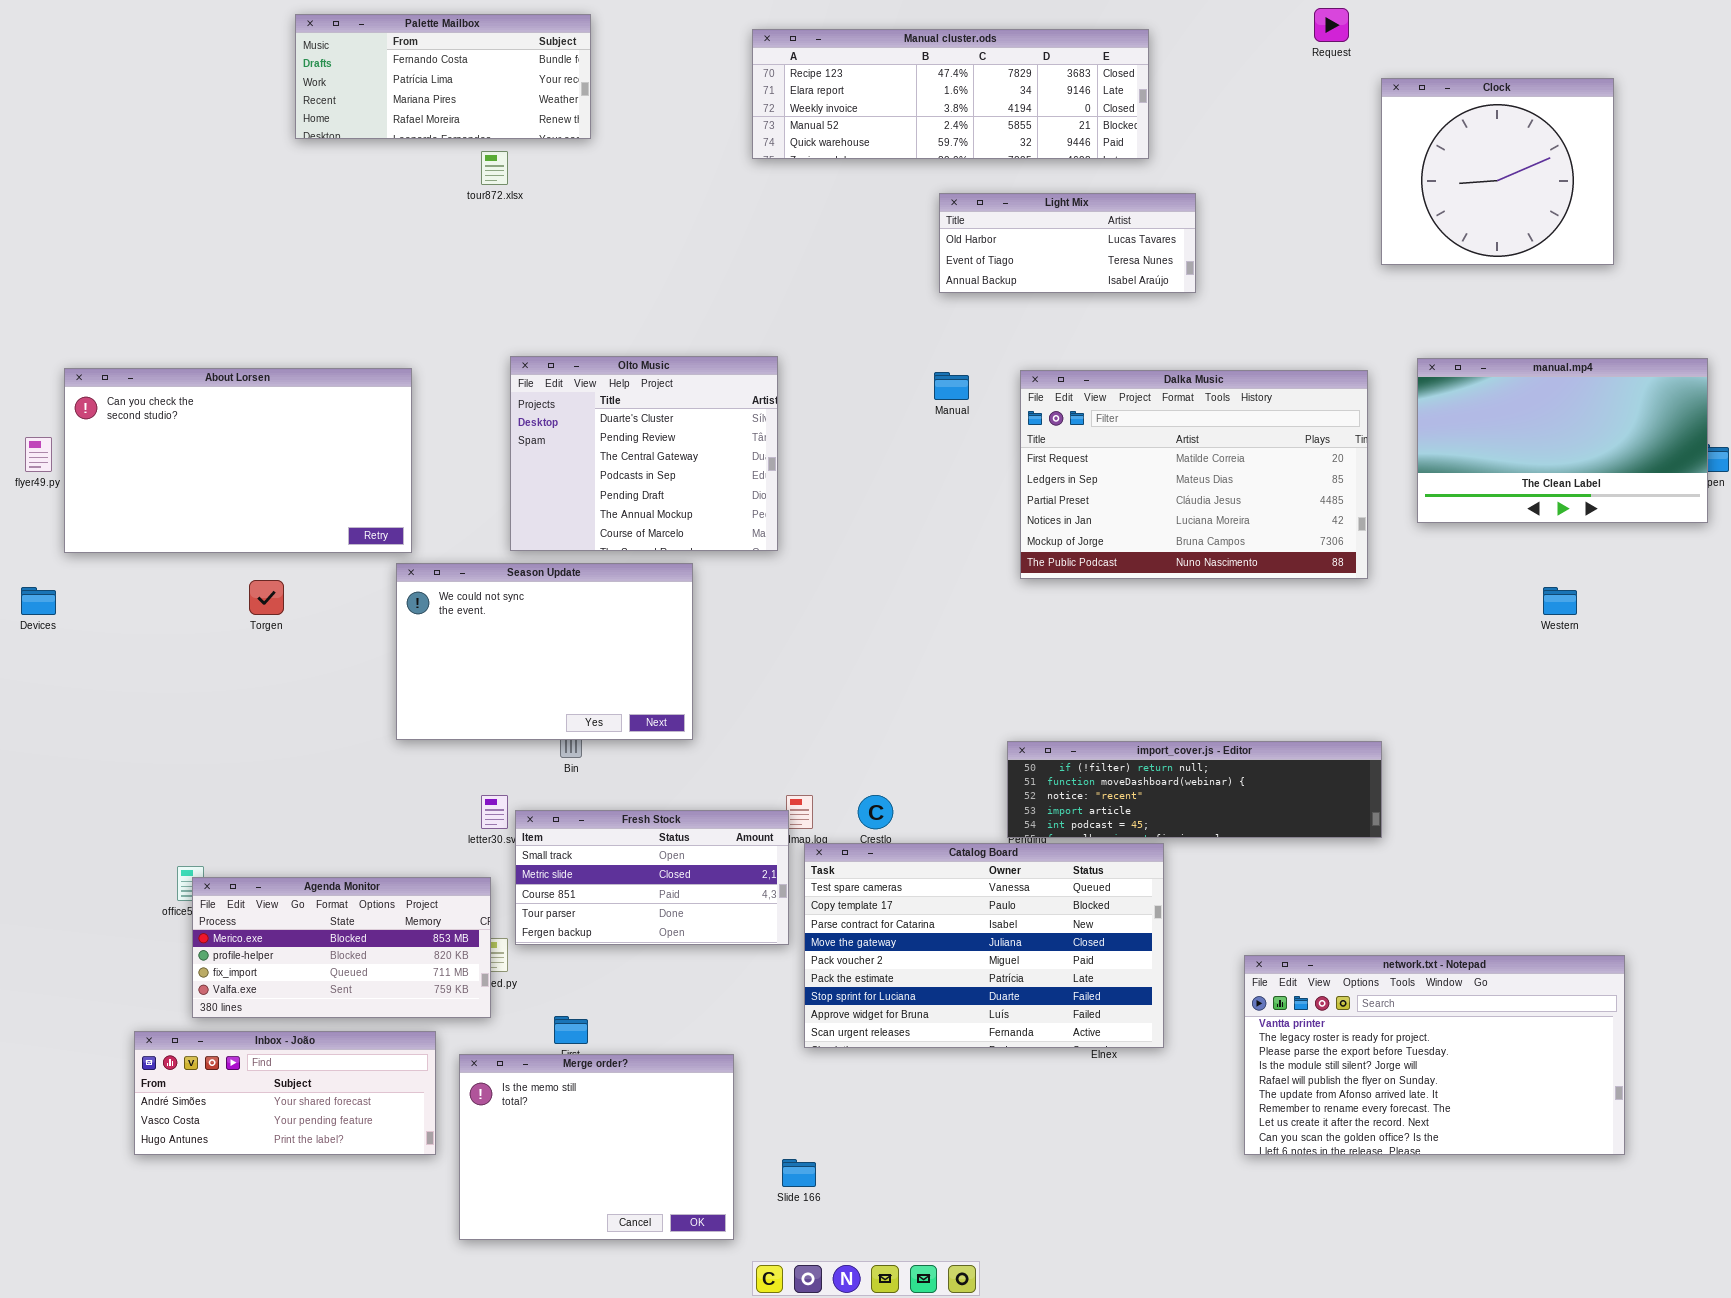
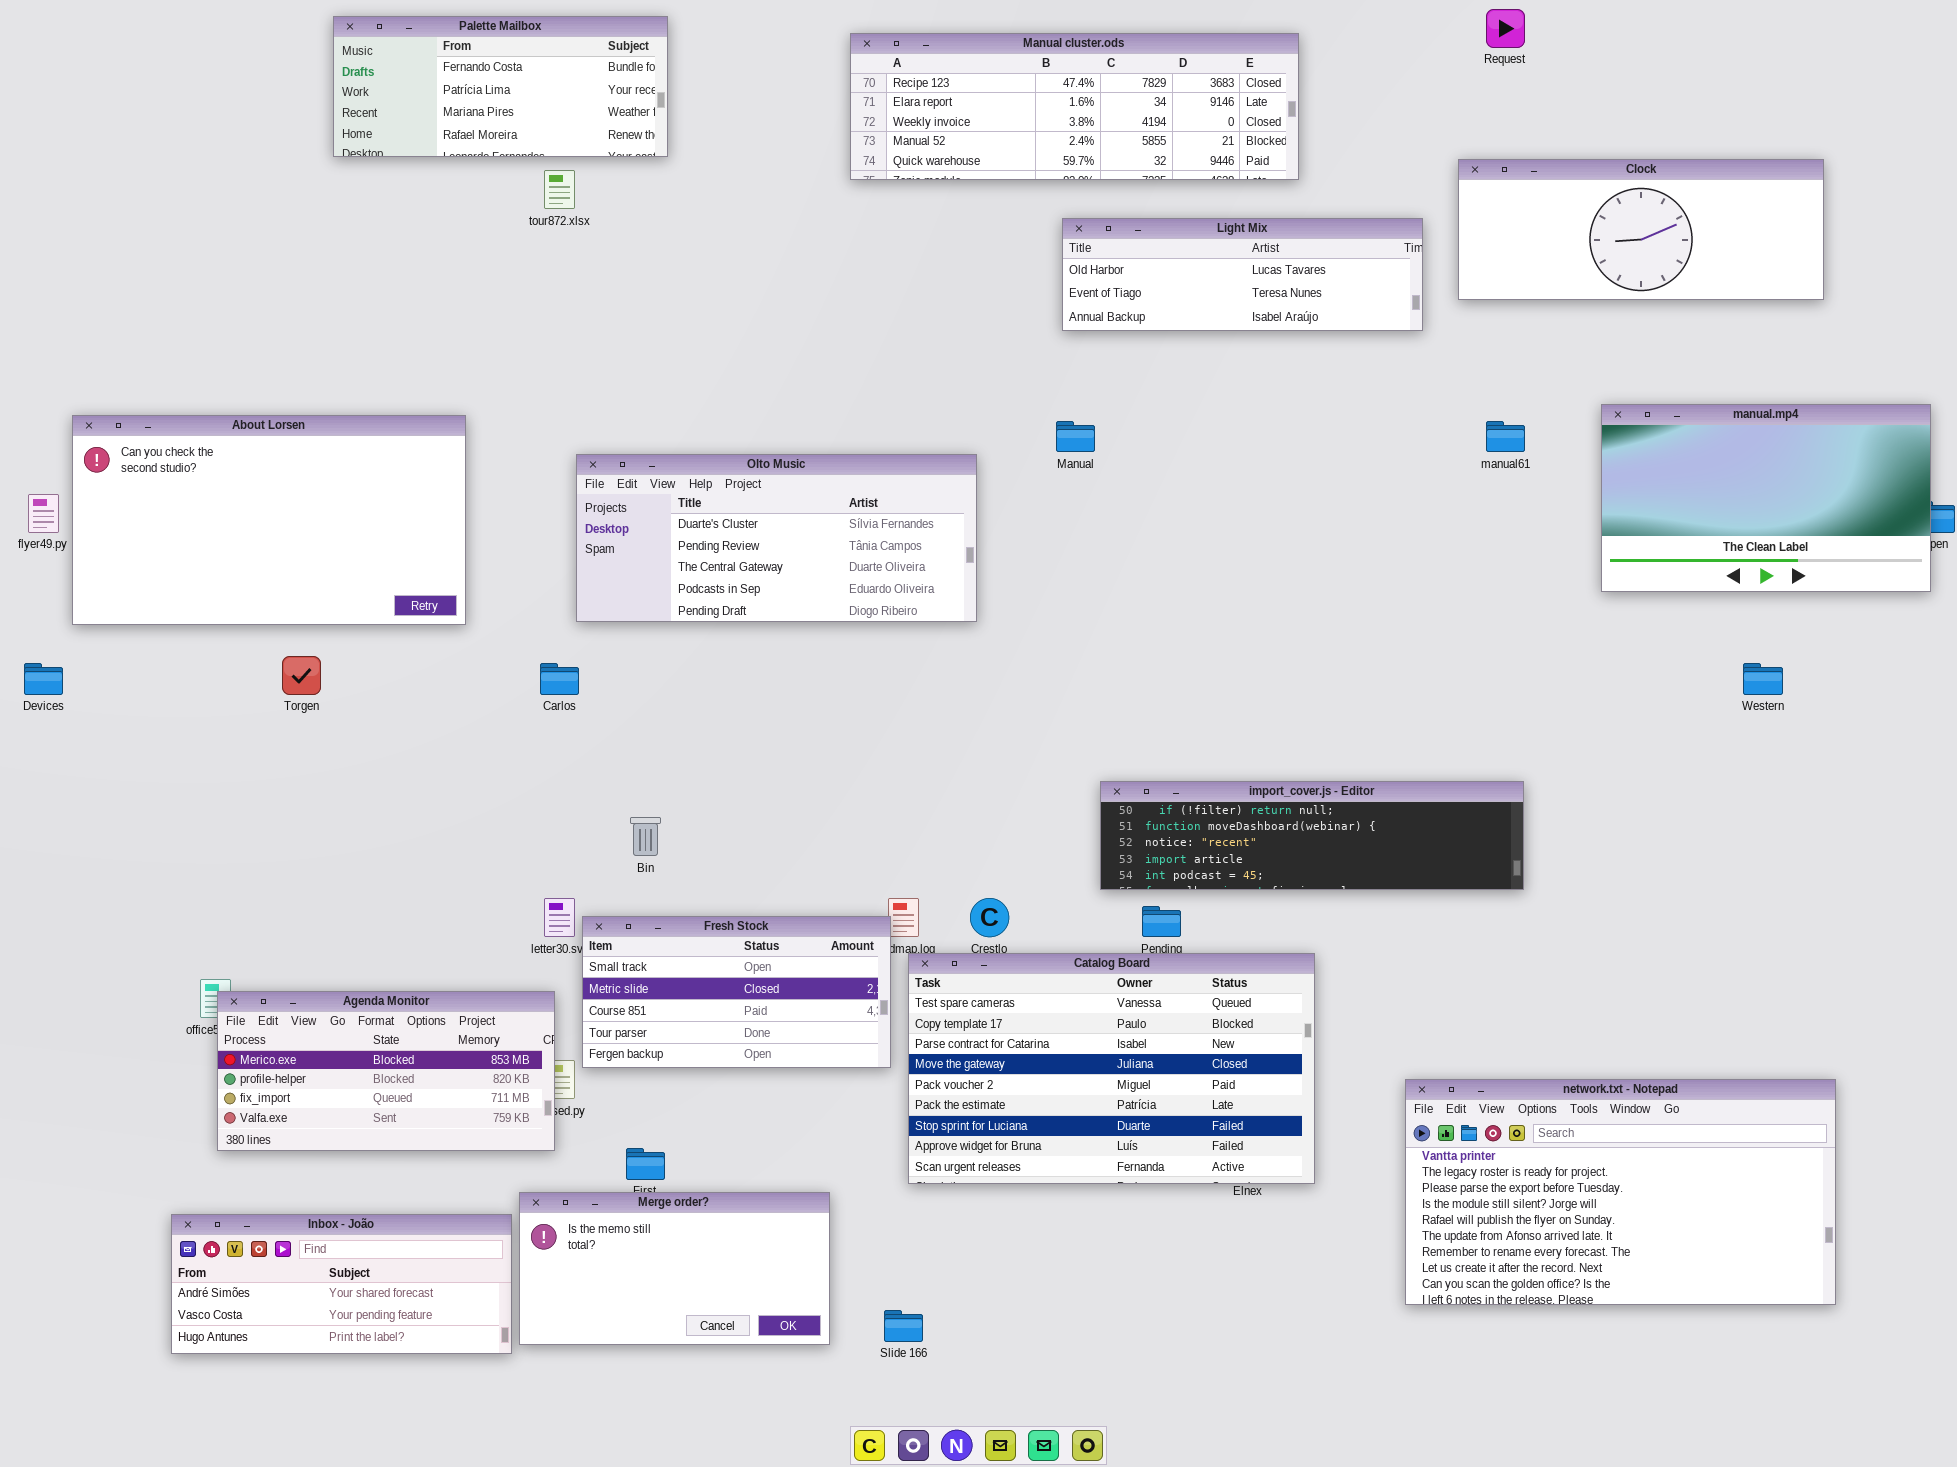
Clock: [1381,78,1614,265] -> [1458,159,1824,300], resized
Light Mix: [939,193,1196,293] -> [1062,218,1423,331], resized
Olto Music: [510,356,778,551] -> [576,454,977,622], resized
Dalka Music: [1020,370,1368,579] -> none, closed
Season Update: [396,563,693,740] -> none, closed
import_cover.js - Editor: [1007,741,1382,838] -> [1100,781,1524,890], moved
Inbox - João: [134,1031,436,1155] -> [171,1214,512,1354], moved
Merge order?: [459,1054,734,1240] -> [519,1192,830,1345], resized

